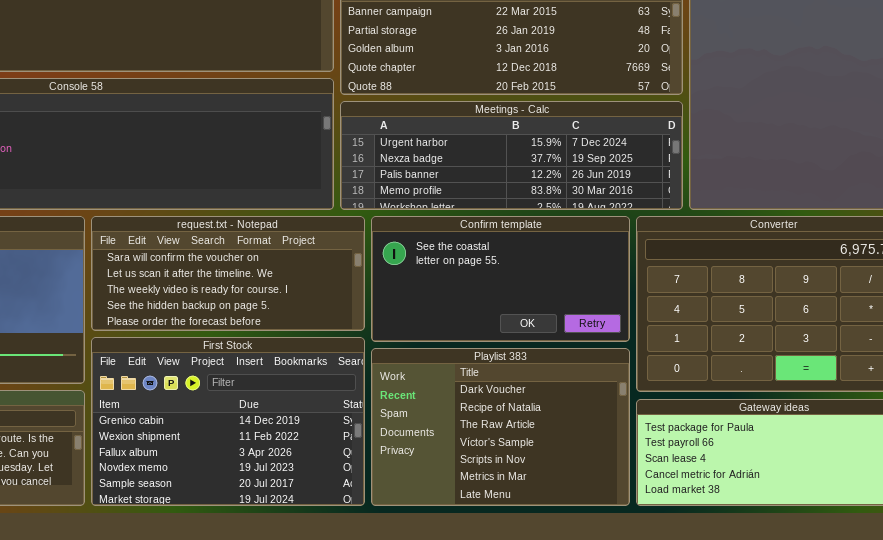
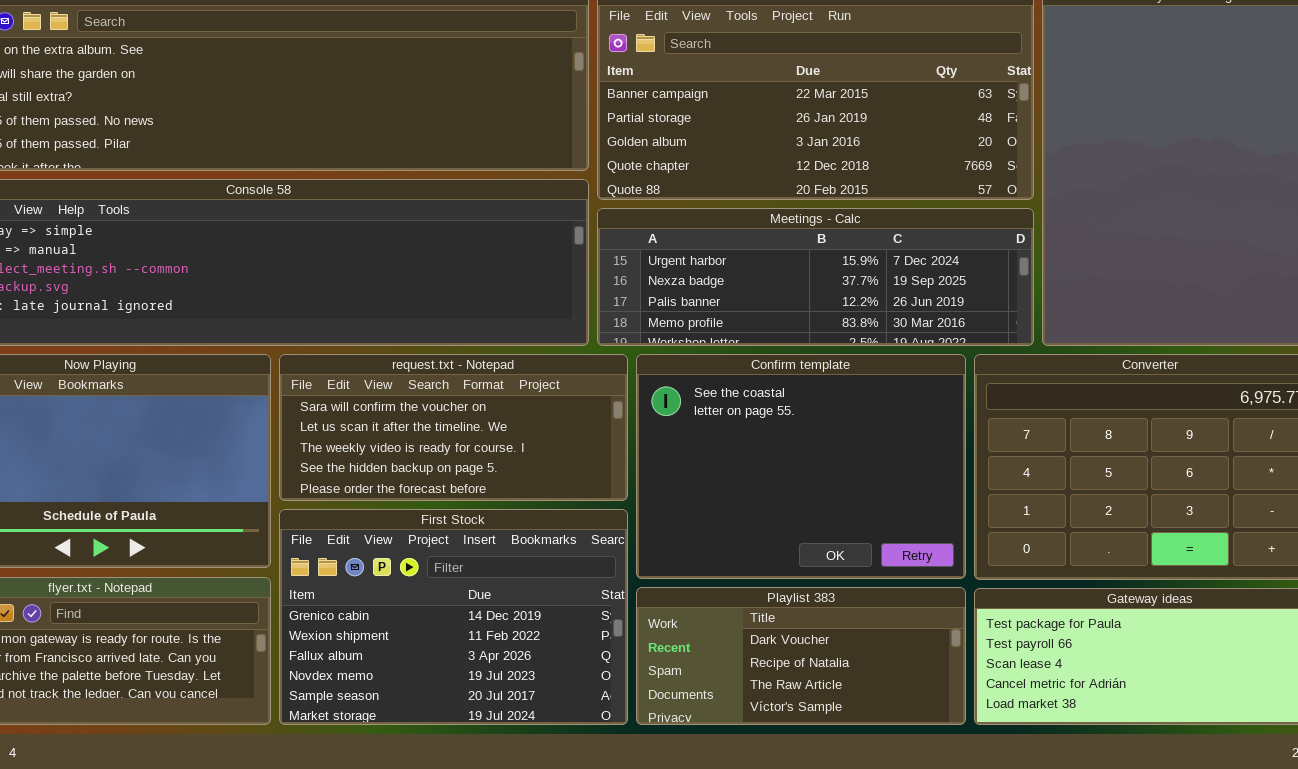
Confirm template: [371,216,630,342] -> [636,354,966,579], resized
Playlist 383: [371,348,630,506] -> [636,587,966,725], resized

